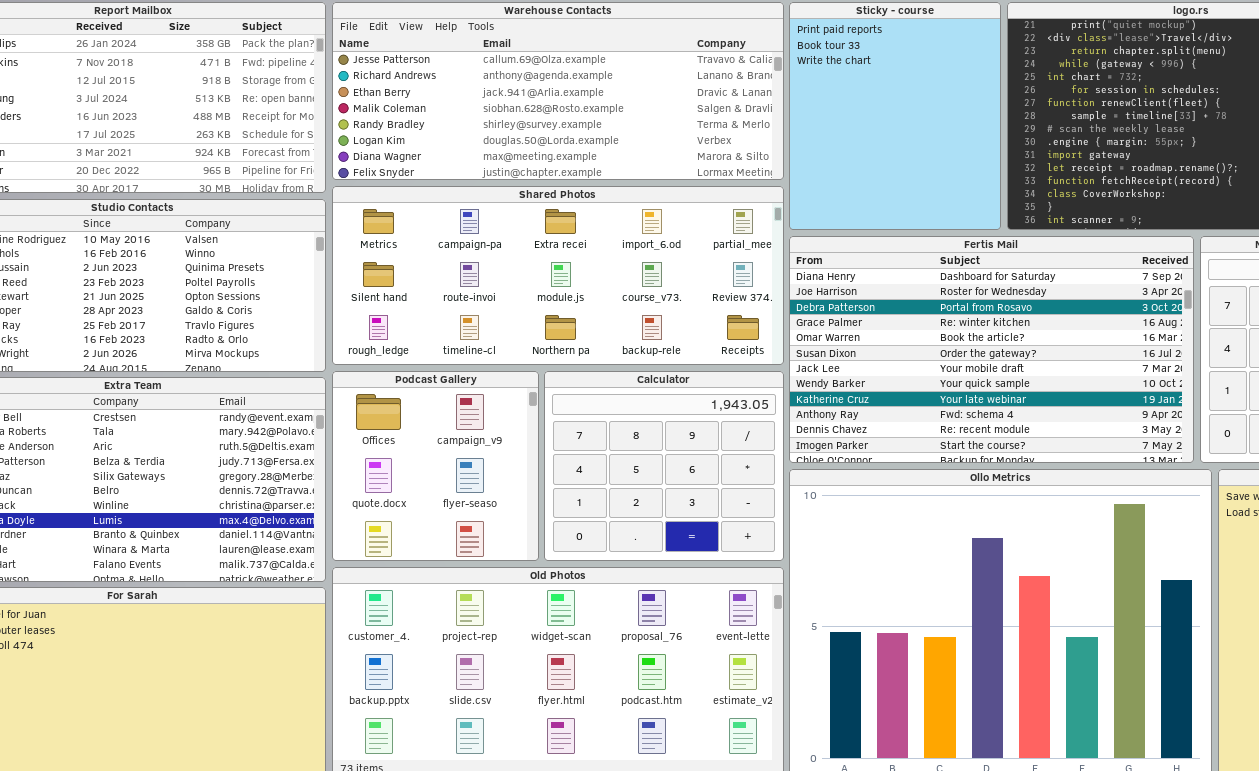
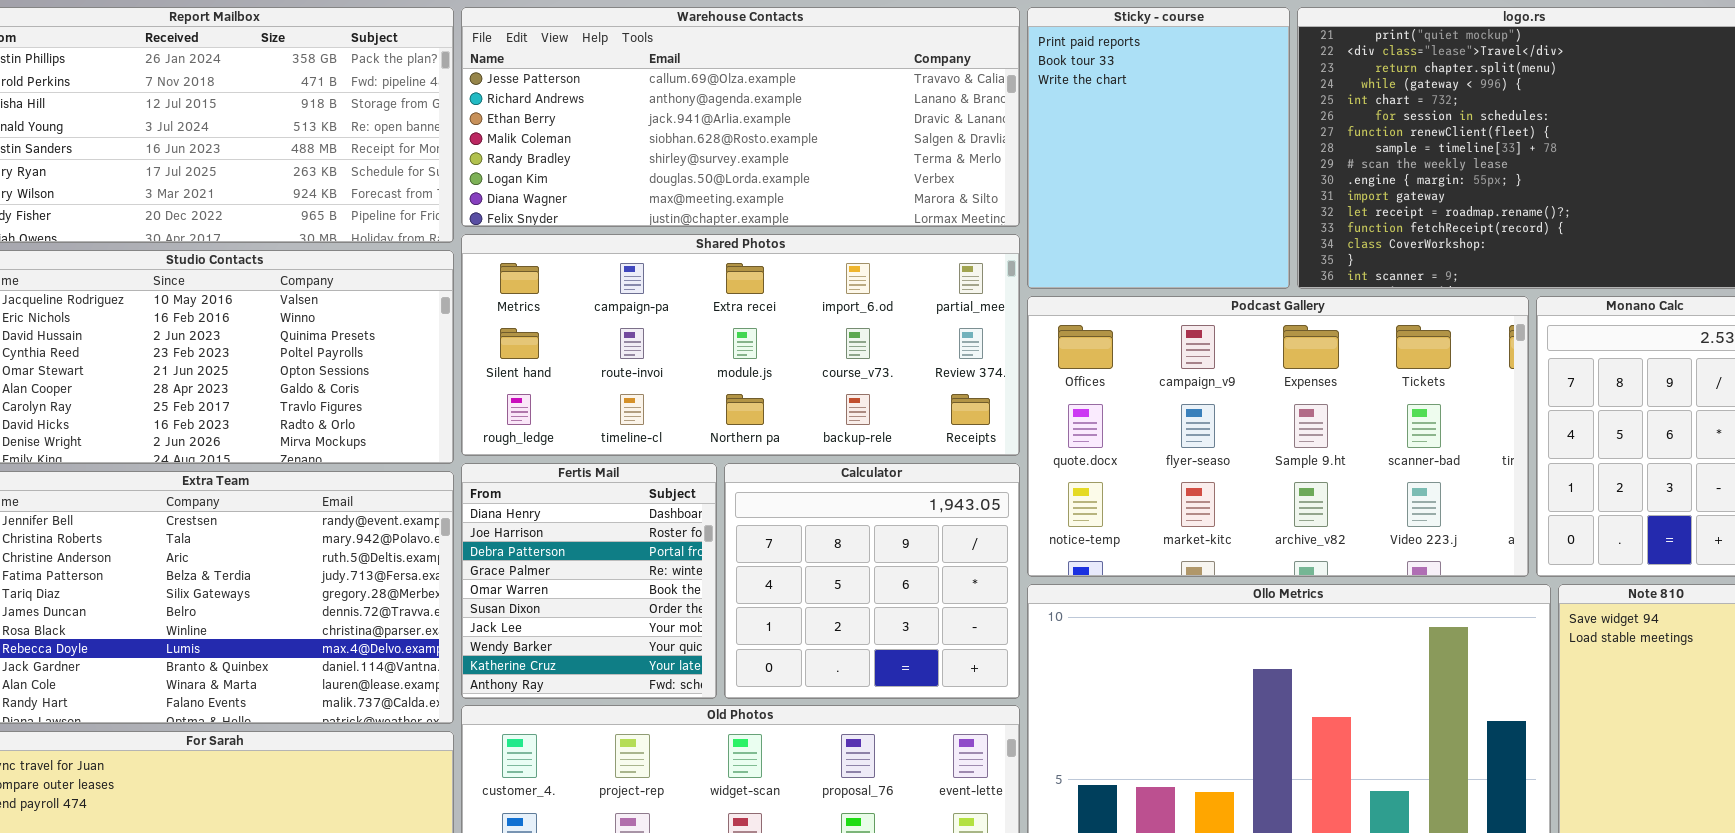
Fertis Mail: [789,236,1194,463] -> [461,463,717,699], moved, resized
Podcast Gallery: [332,371,539,561] -> [1027,296,1529,577], moved, resized

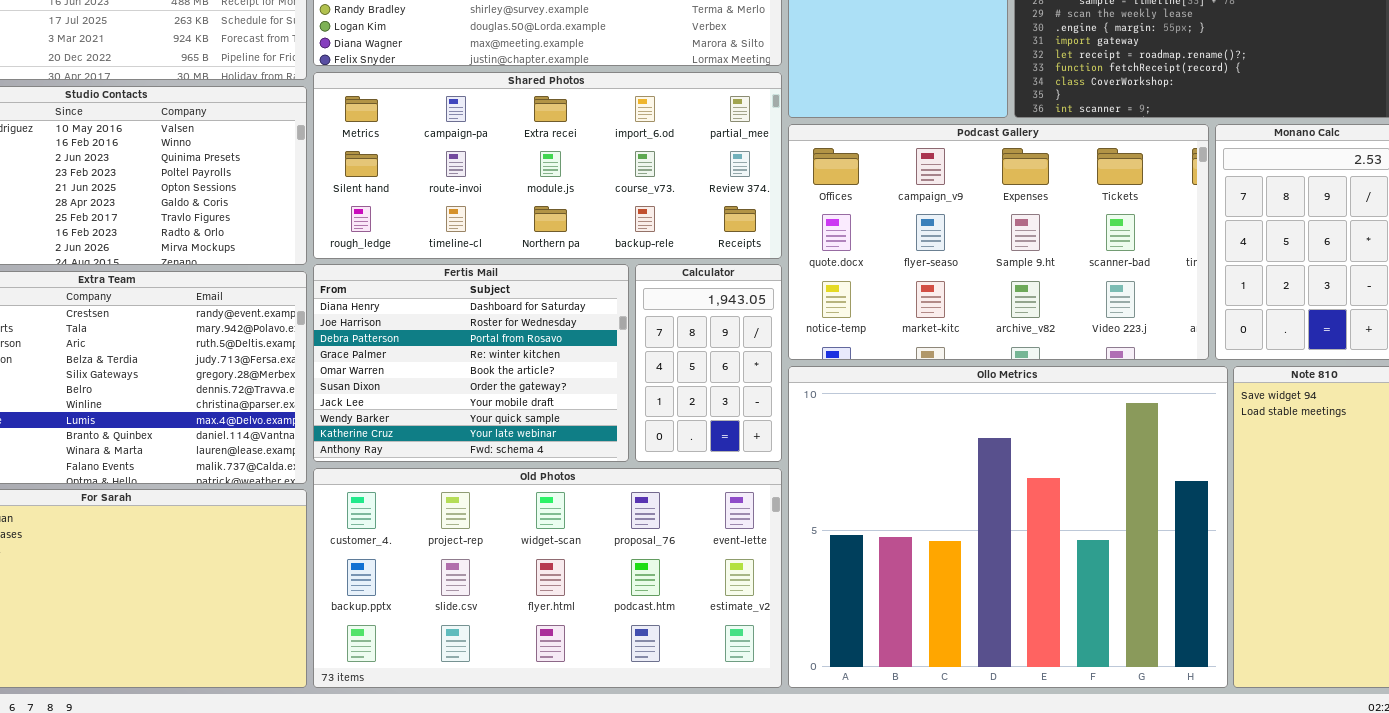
Fertis Mail: [461,463,717,699] -> [313,264,629,462], resized
Calculator: [724,463,1020,699] -> [635,264,782,462], resized

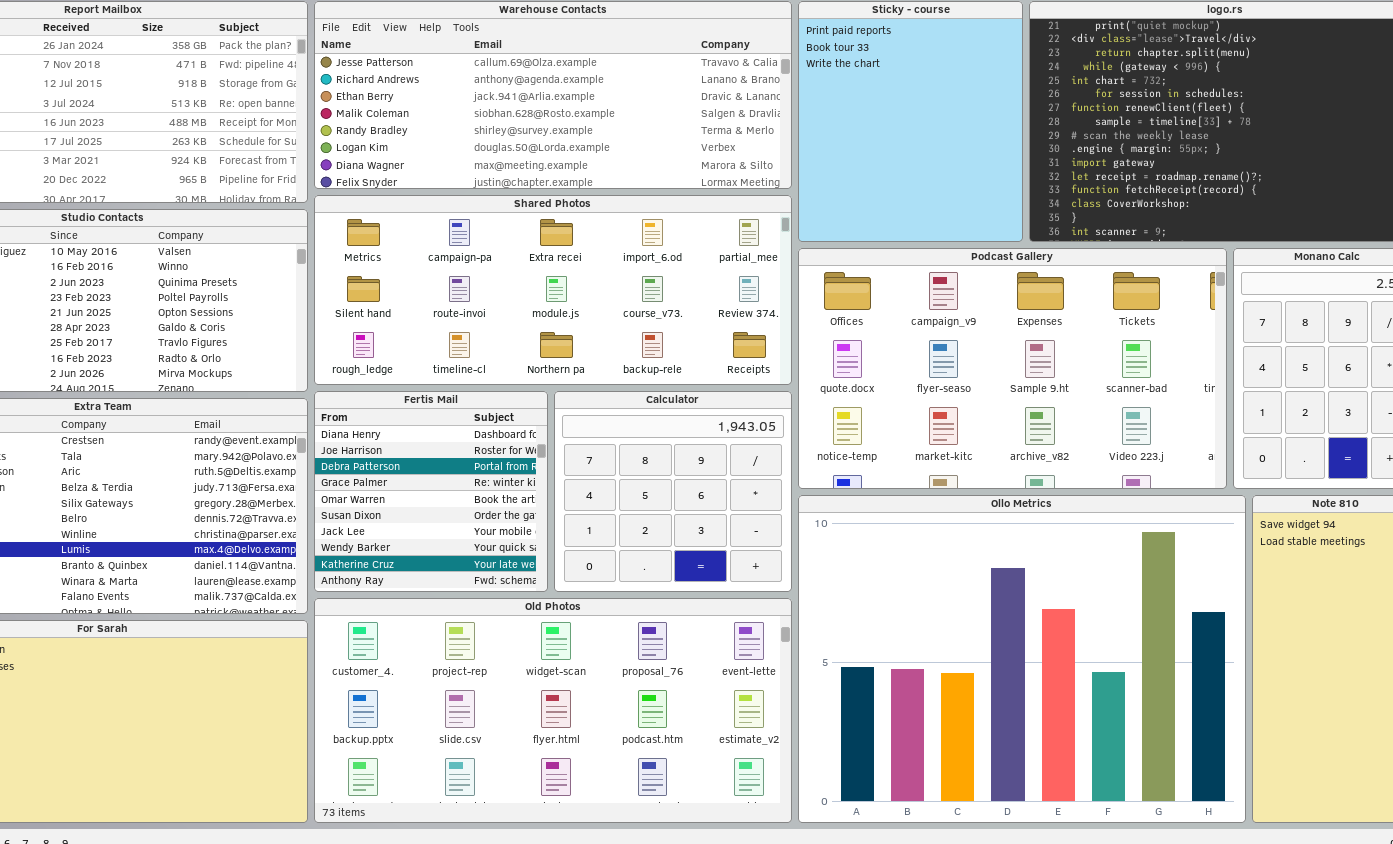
Fertis Mail: [313,264,629,462] -> [314,391,548,592], resized
Calculator: [635,264,782,462] -> [554,391,792,592], resized

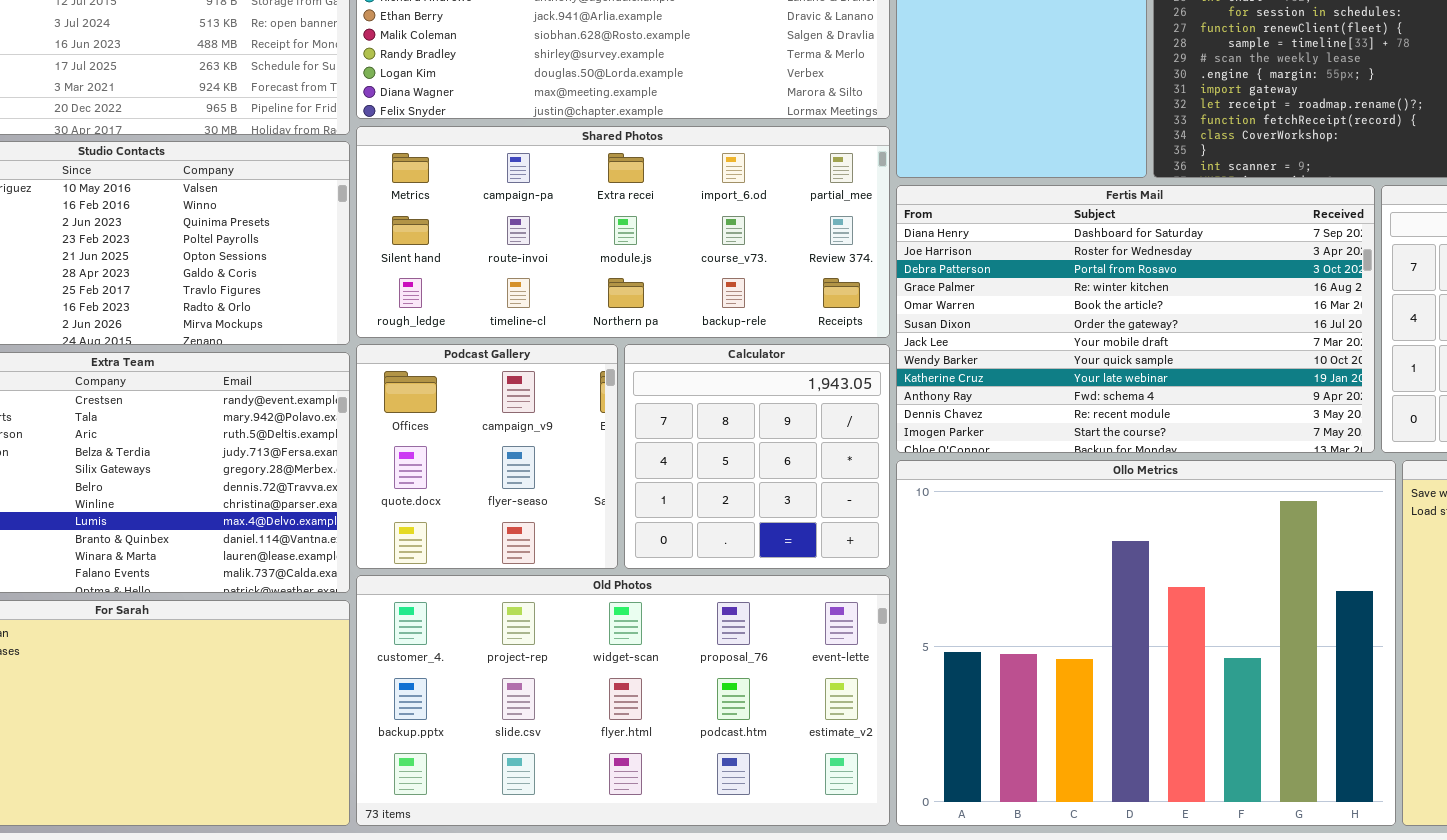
Podcast Gallery: [798,248,1227,489] -> [356,344,618,569], moved, resized
Fertis Mail: [314,391,548,592] -> [896,185,1375,453], moved, resized

